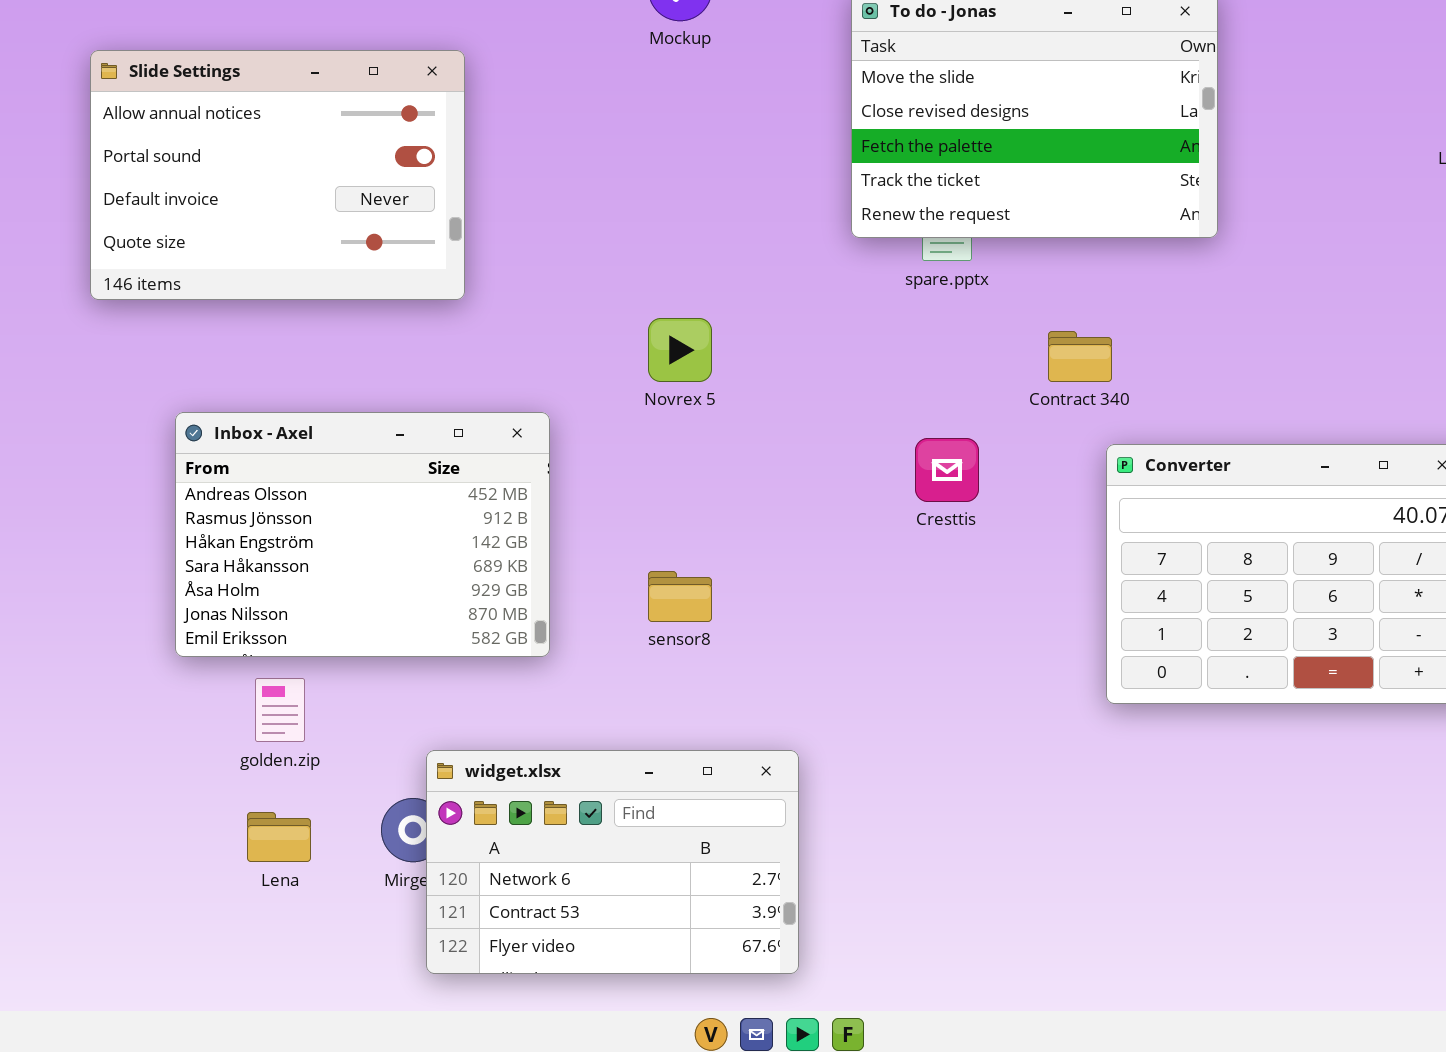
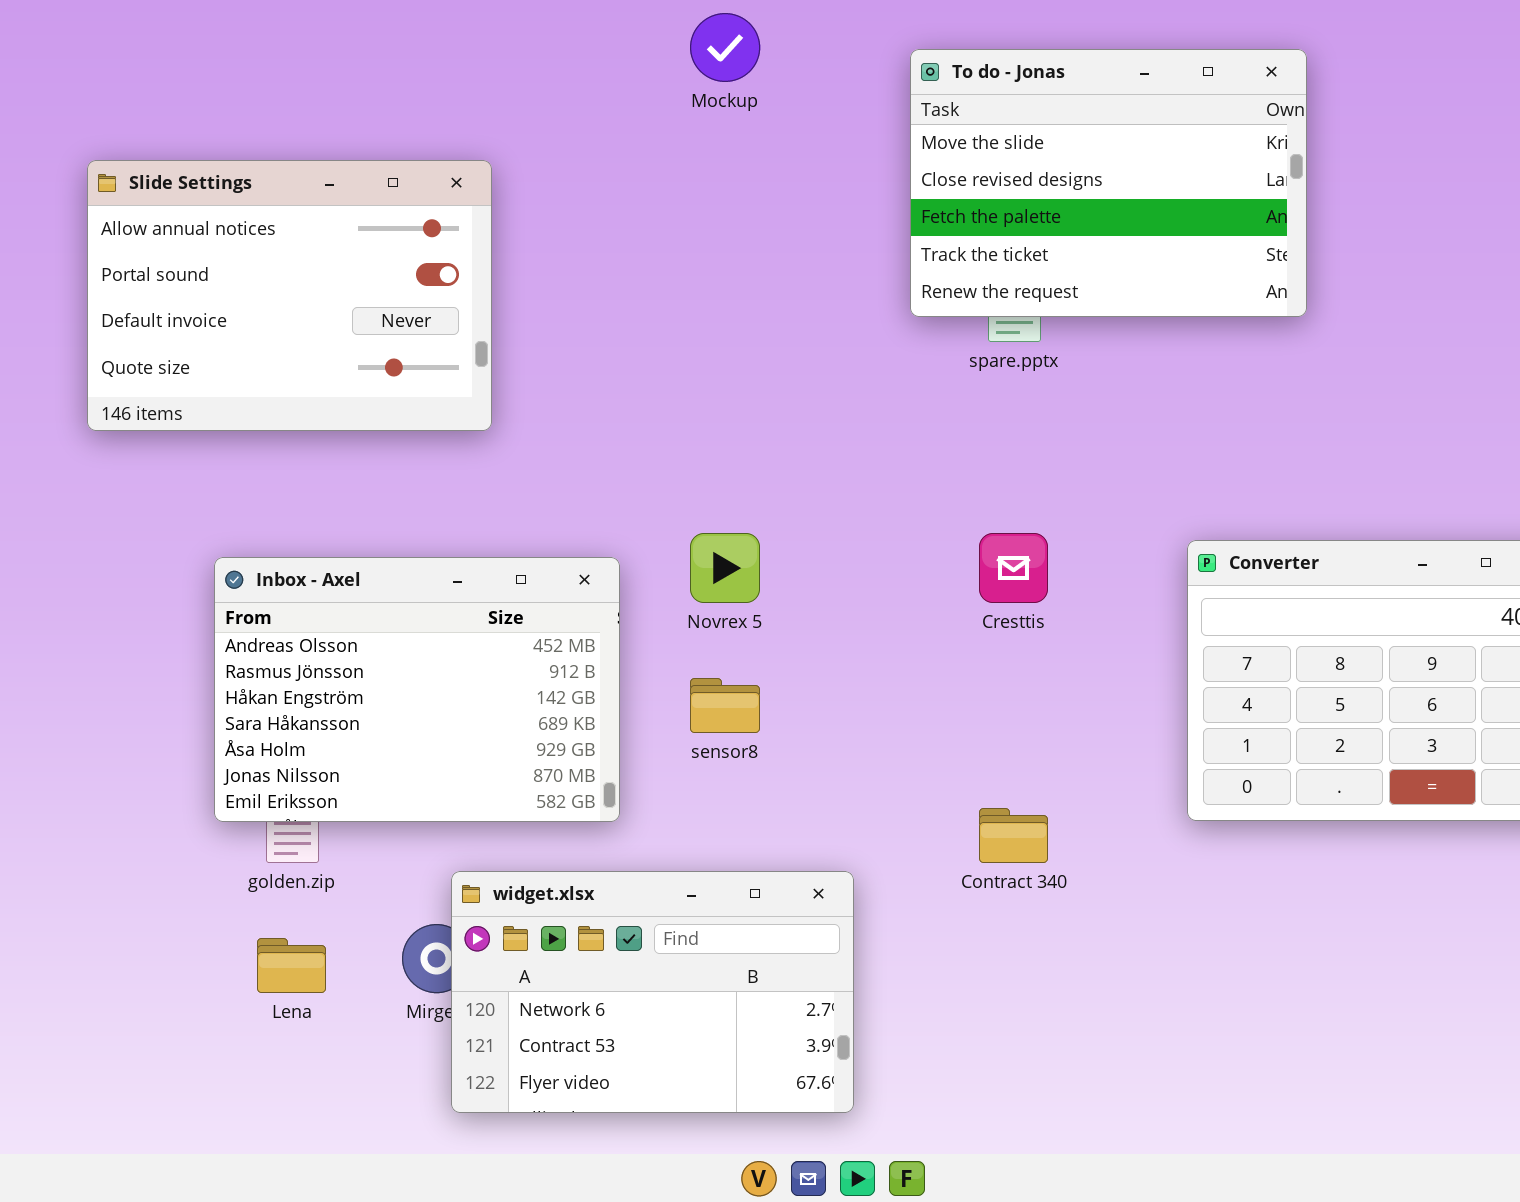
Slide Settings: [90,50,465,300] -> [87,160,492,431], moved
Novrex 5: [648,318,712,382] -> [690,533,760,603], moved
Contract 340: [1048,331,1112,382] -> [979,808,1048,863], moved
Inbox - Axel: [175,412,550,657] -> [214,557,620,822], moved

